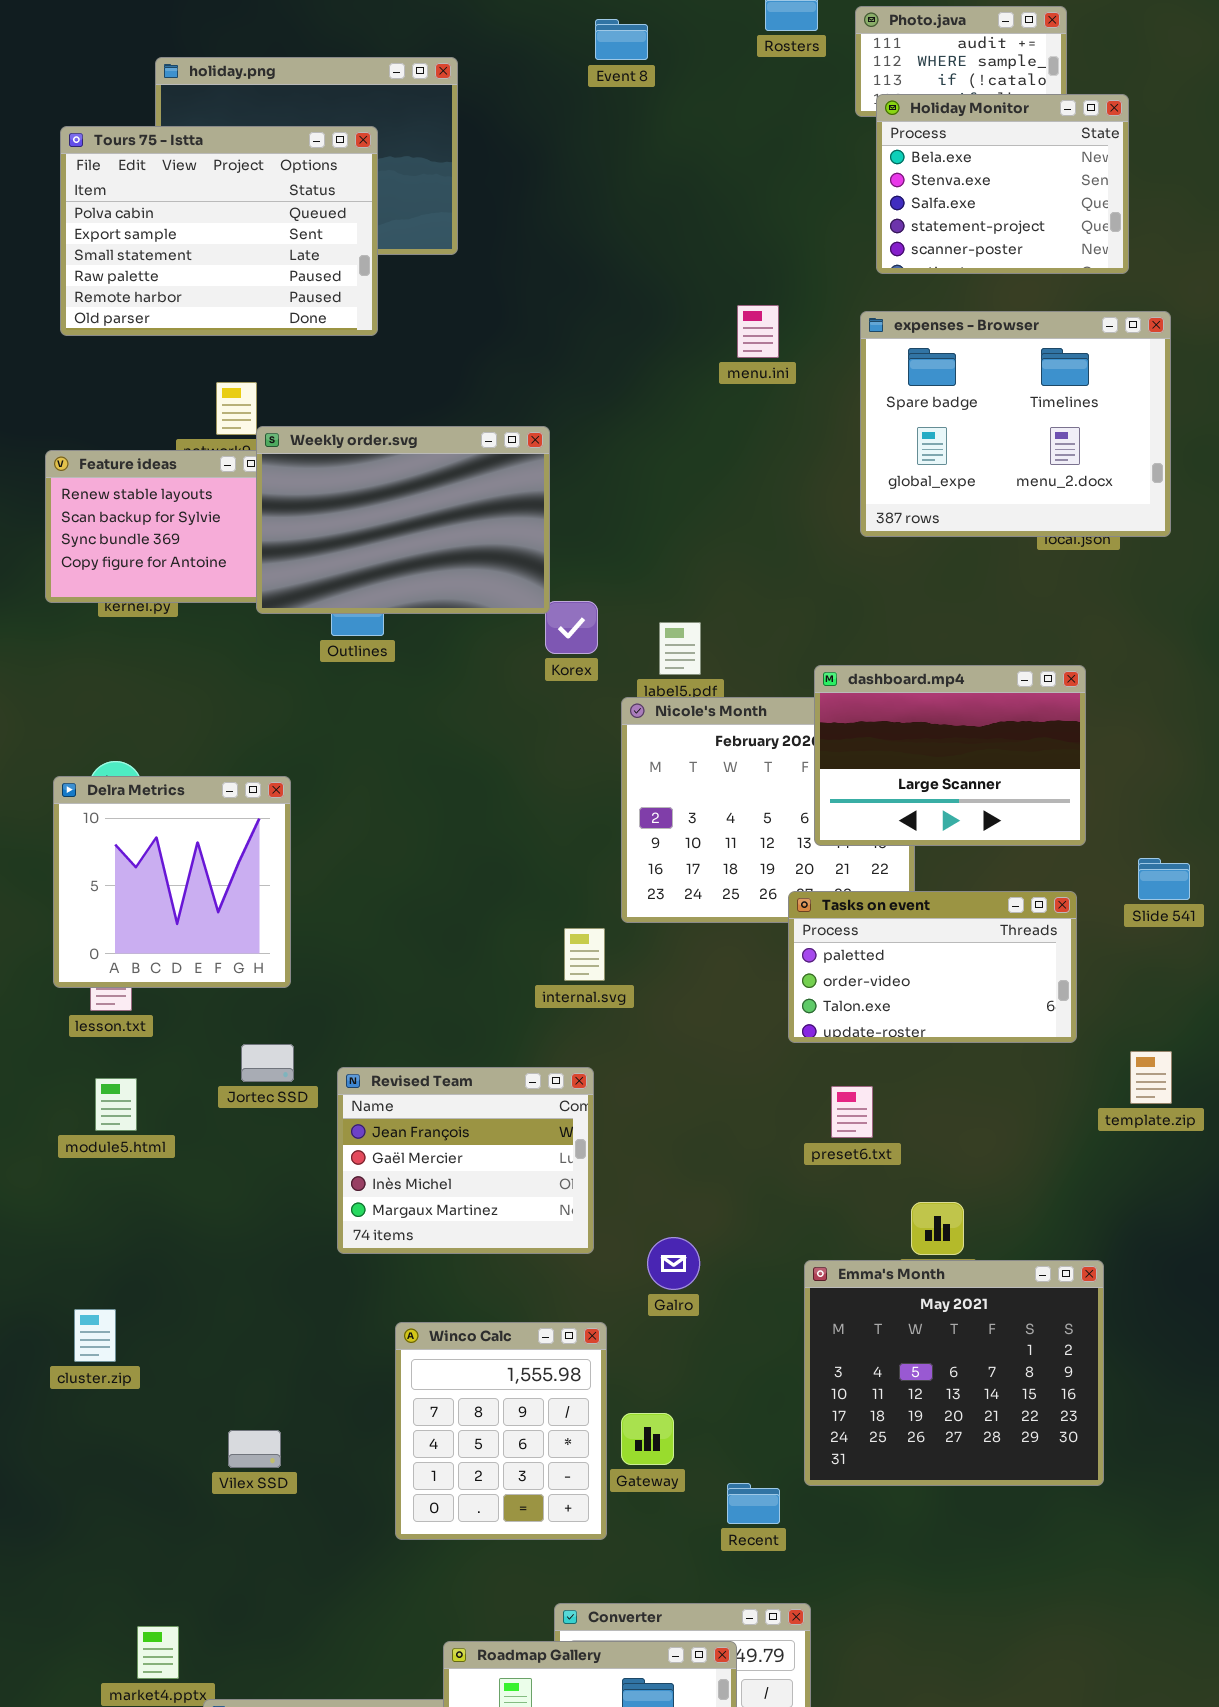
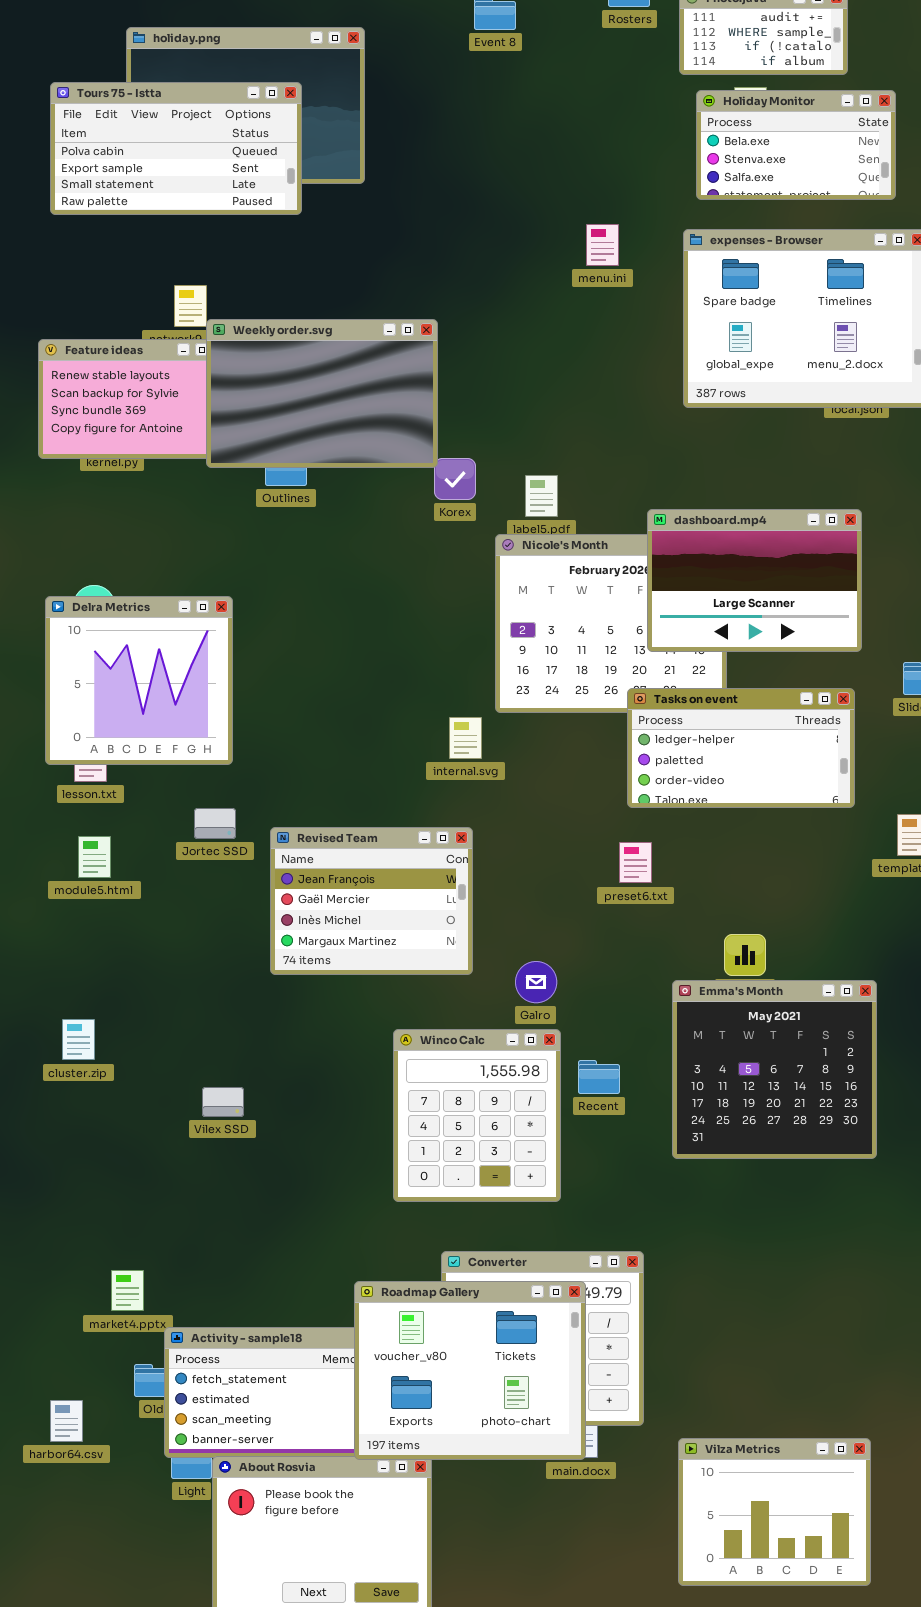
Holiday Monitor: [876,94,1129,274] -> [696,90,896,200], resized
Tours 75 - Istta: [60,126,378,336] -> [50,82,302,215], resized
Tasks on event: [788,891,1077,1043] -> [627,688,855,808], scrolled up 1 row
preset6.txt: [831,1086,873,1138] -> [619,842,652,883], moved
Emma's Month: [804,1260,1104,1486] -> [672,980,877,1159], resized
Winco Calc: [395,1322,607,1540] -> [393,1029,561,1202], moved
Vilex SSD: [228,1430,281,1468] -> [202,1087,244,1117], moved
Recent: [727,1483,780,1524] -> [578,1060,620,1094], moved

